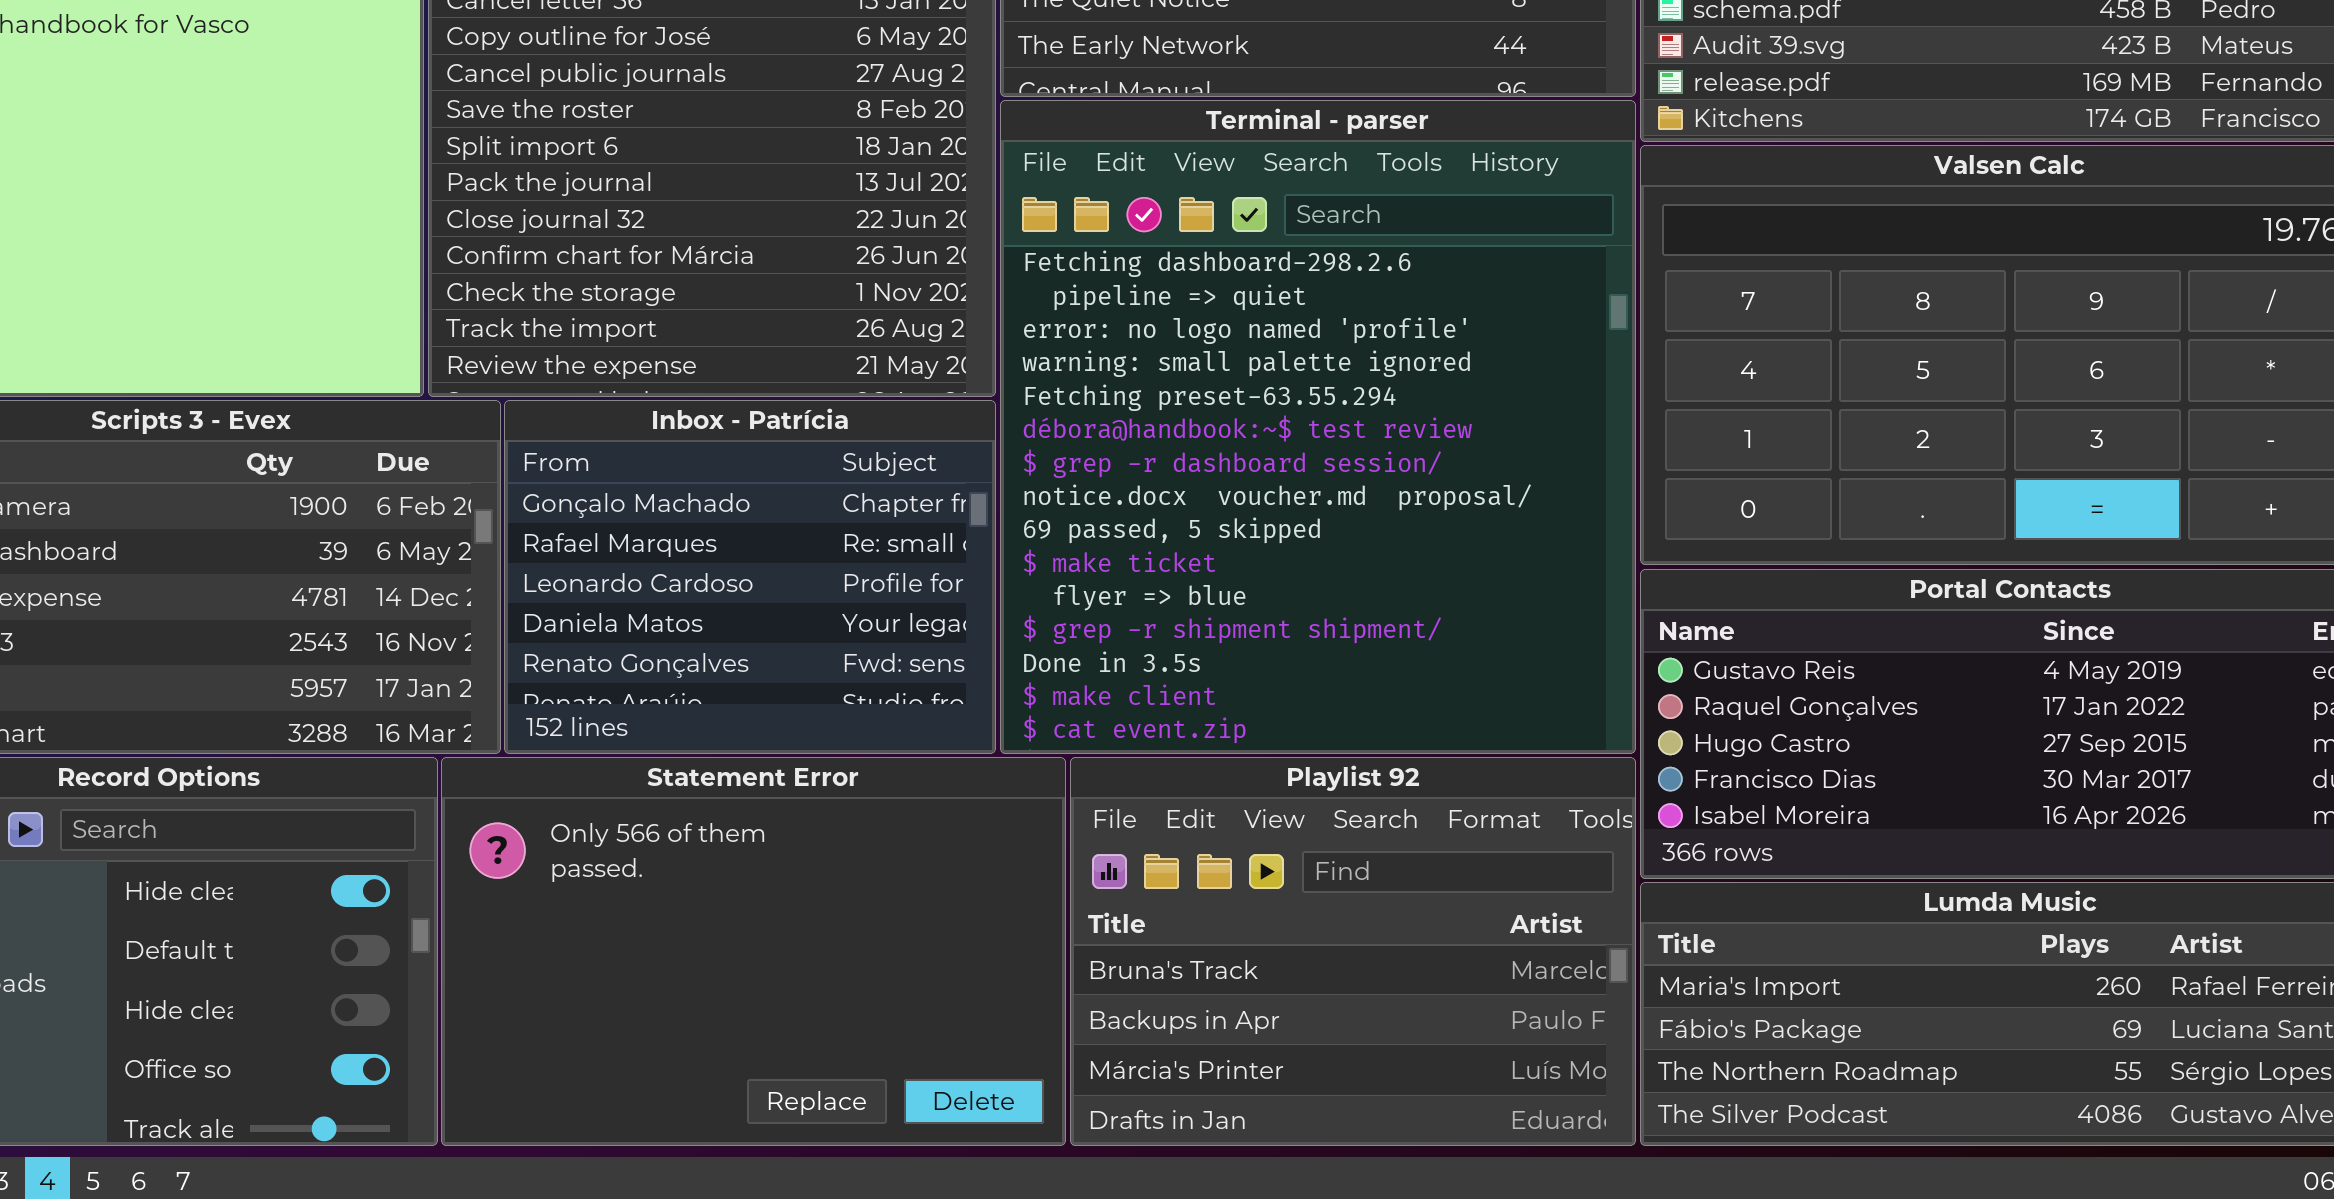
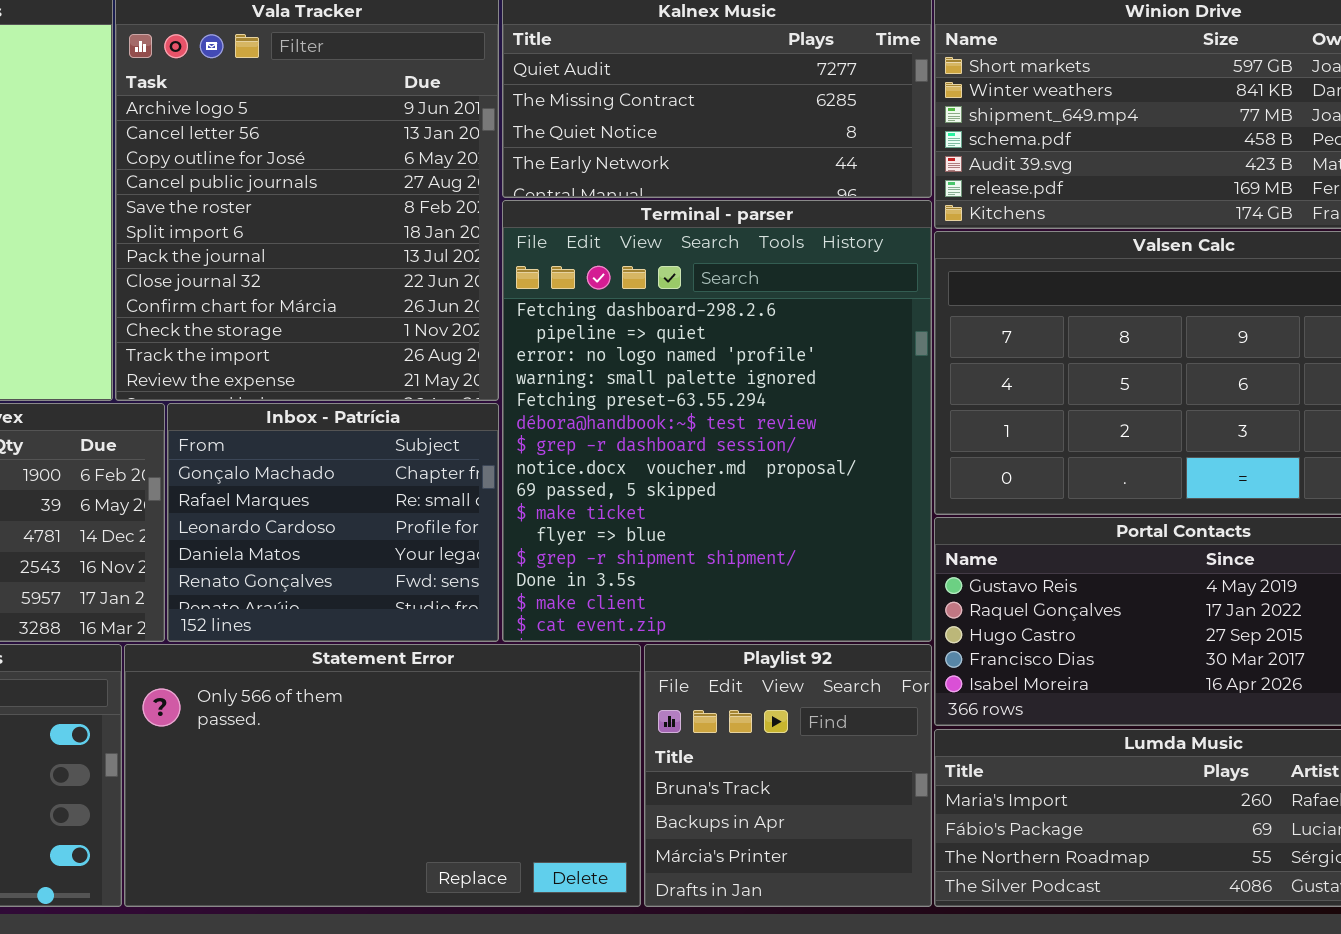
Statement Error: [441,757,1066,1146] -> [124,644,641,907], resized
Playlist 92: [1070,757,1636,1146] -> [644,644,932,907], resized

